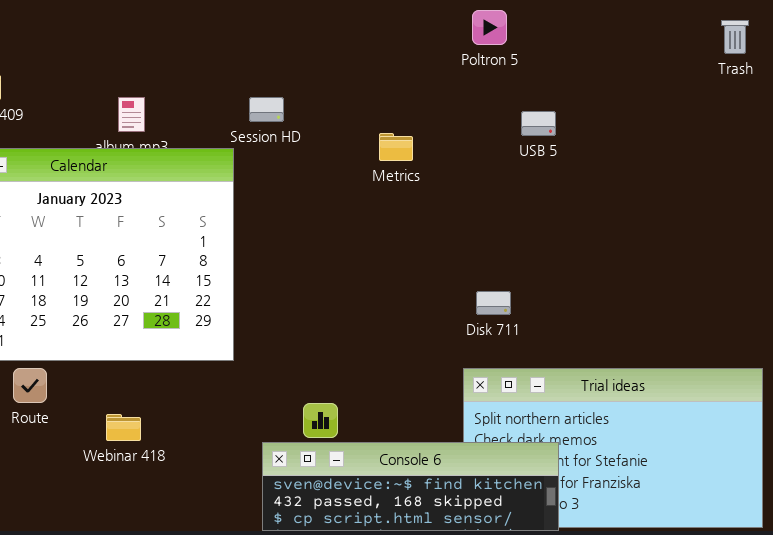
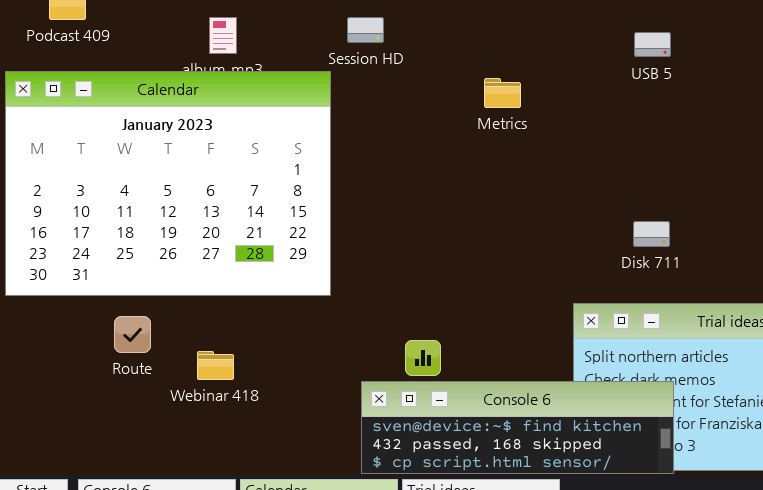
Metrics: [379,133,413,161] -> [484,78,521,108], moved
Disk 711: [476,291,511,315] -> [633,221,670,247], moved
Route: [13,368,47,403] -> [114,316,151,353], moved

